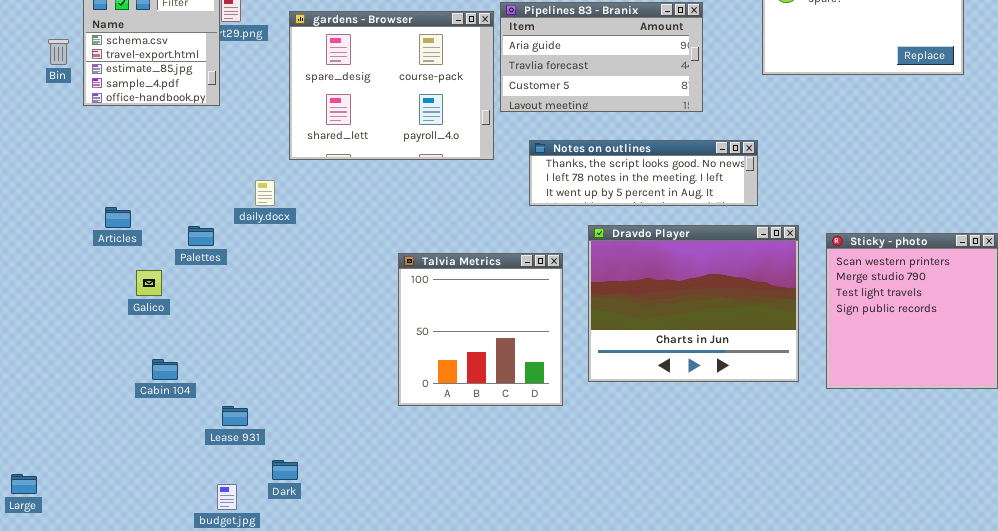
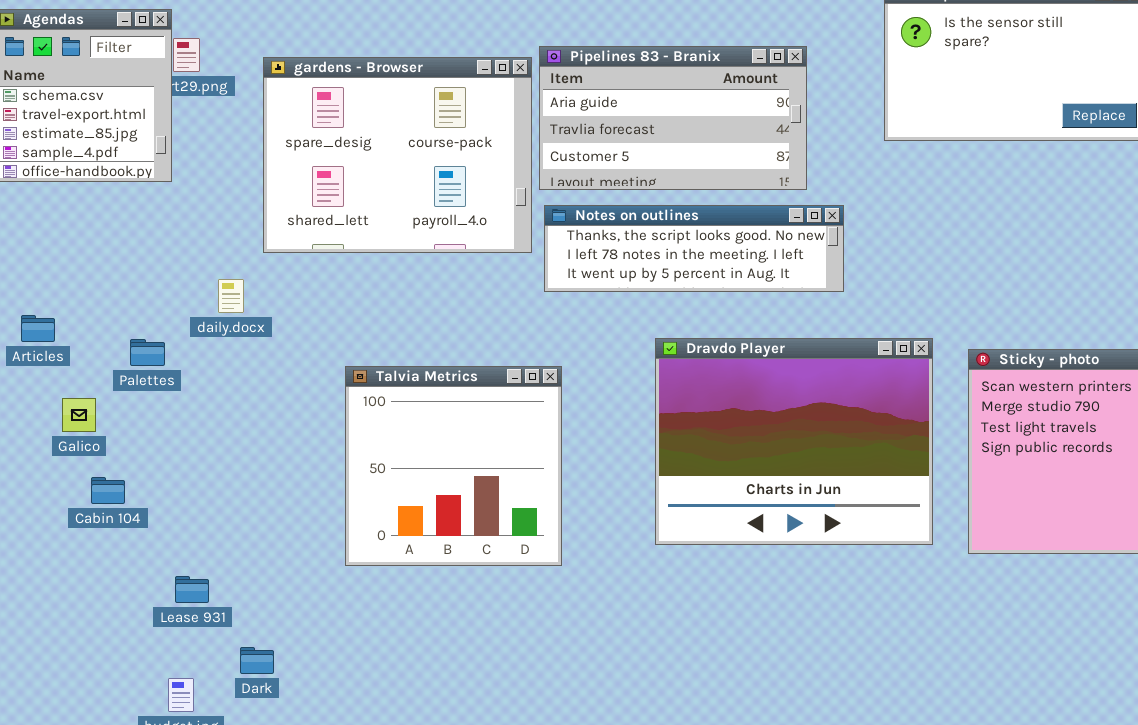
Notes on outlines: [529,140,758,206] -> [544,205,844,292], moved
Talvia Metrics: [398,253,563,406] -> [345,366,562,566], moved
Cabin 104: [152,359,178,380] -> [91,477,125,504], moved

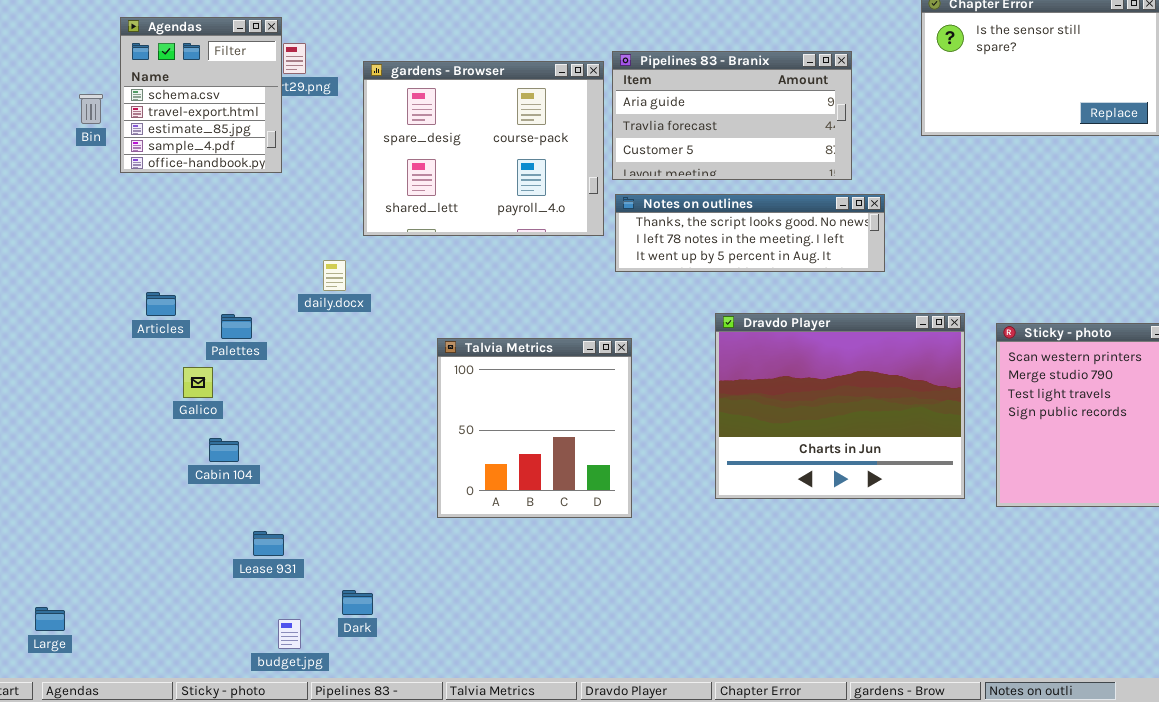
Palettes: [130,339,165,366] -> [221,314,252,339], moved
Lease 931: [175,576,209,603] -> [253,531,284,556], moved

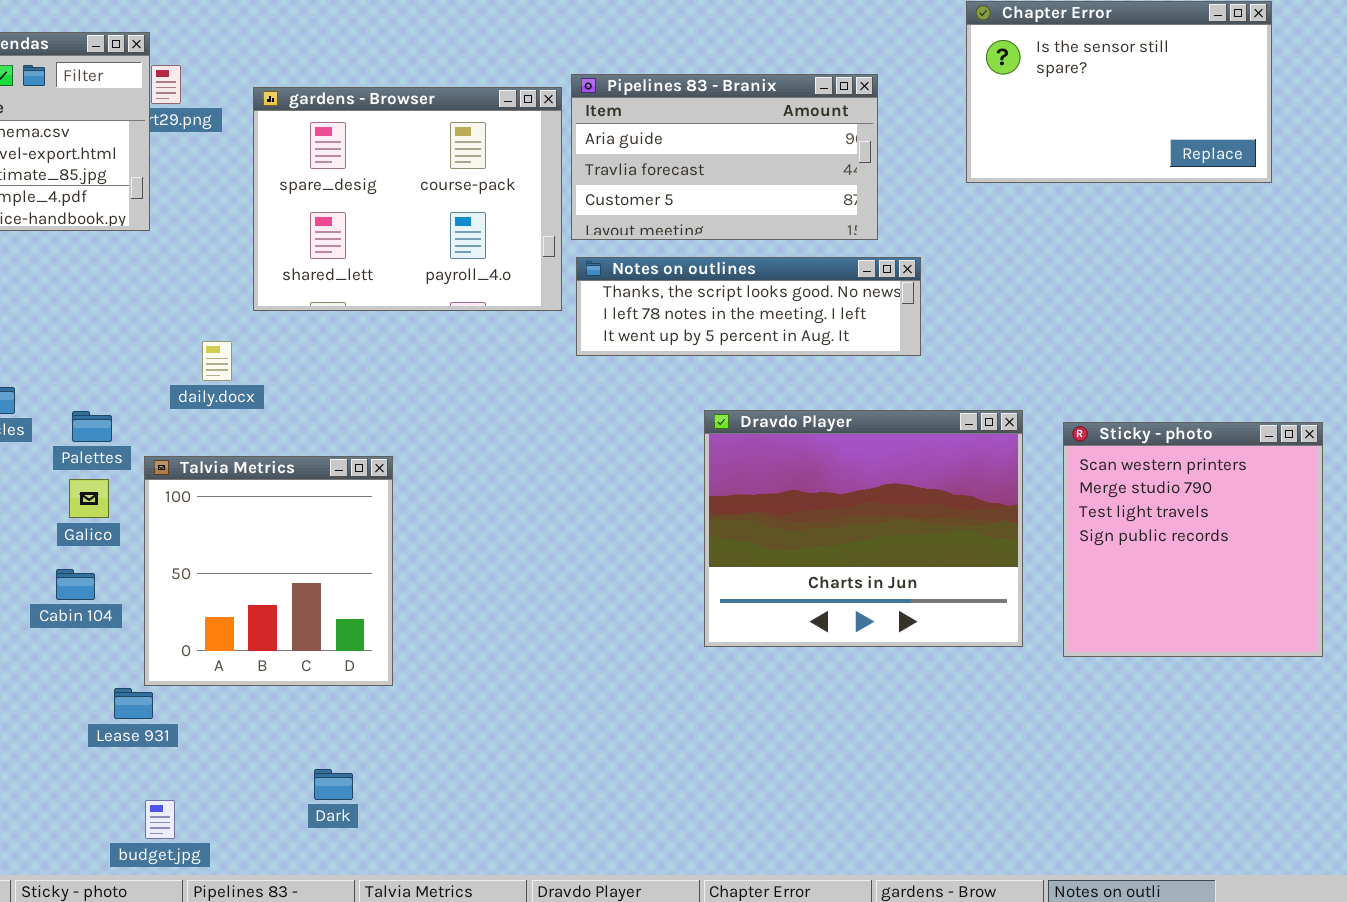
Talvia Metrics: [437,338,632,518] -> [144,456,393,686], moved
Galico: [183,367,213,398] -> [69,479,109,518], moved
Dark: [342,590,373,615] -> [314,769,353,800], moved

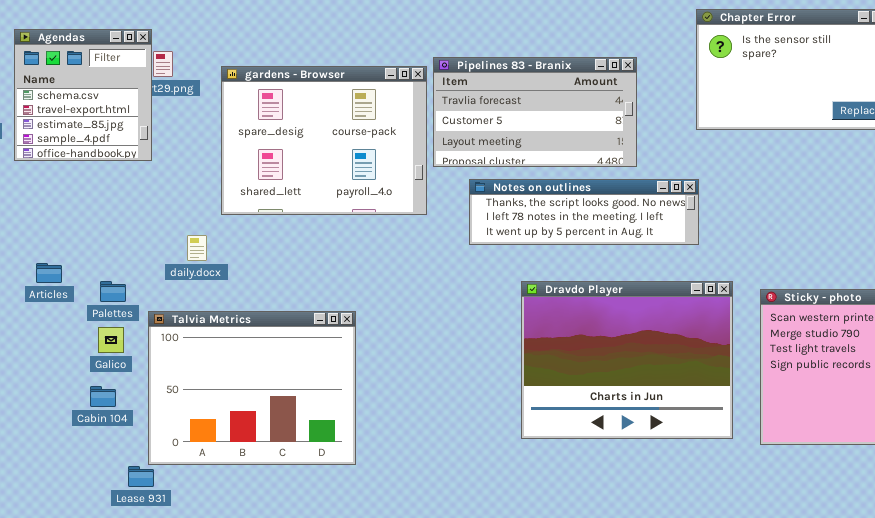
Pipelines 83 - Branix: [571,74,878,240] -> [433,57,637,167], scrolled down 1 row
Notes on outlines: [576,257,921,356] -> [469,179,699,245], moved
Talvia Metrics: [144,456,393,686] -> [148,311,356,465], resized

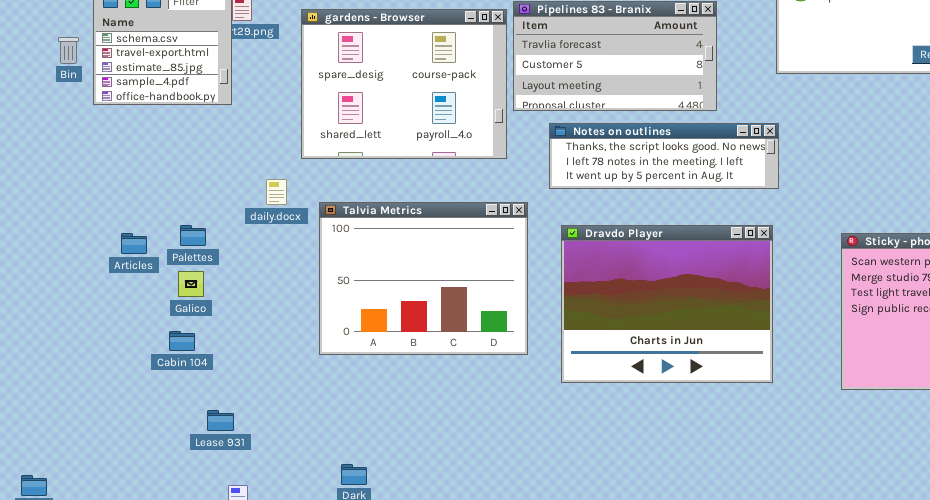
Articles: [36,263,62,283] -> [121,233,147,254], moved
Dravdo Player: [521,281,733,439] -> [561,225,773,383], moved
Talvia Metrics: [148,311,356,465] -> [319,202,528,355], moved

